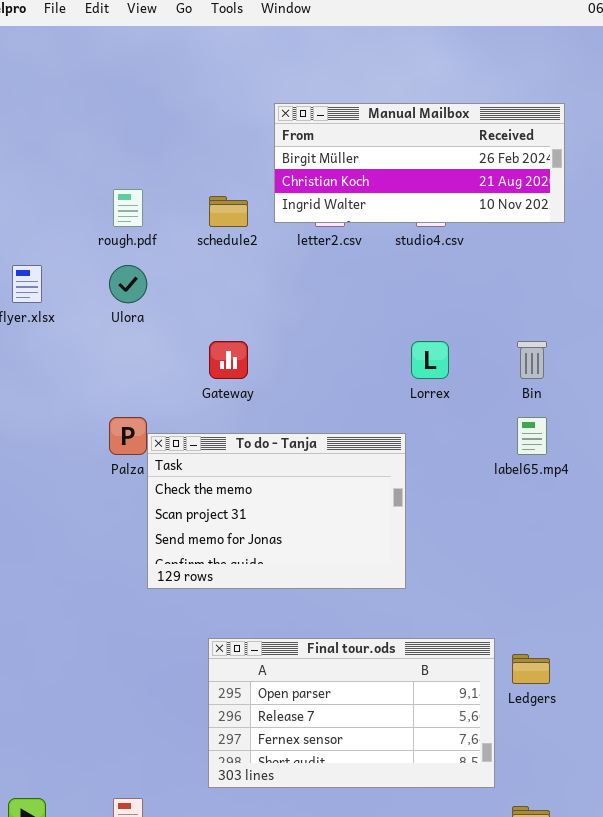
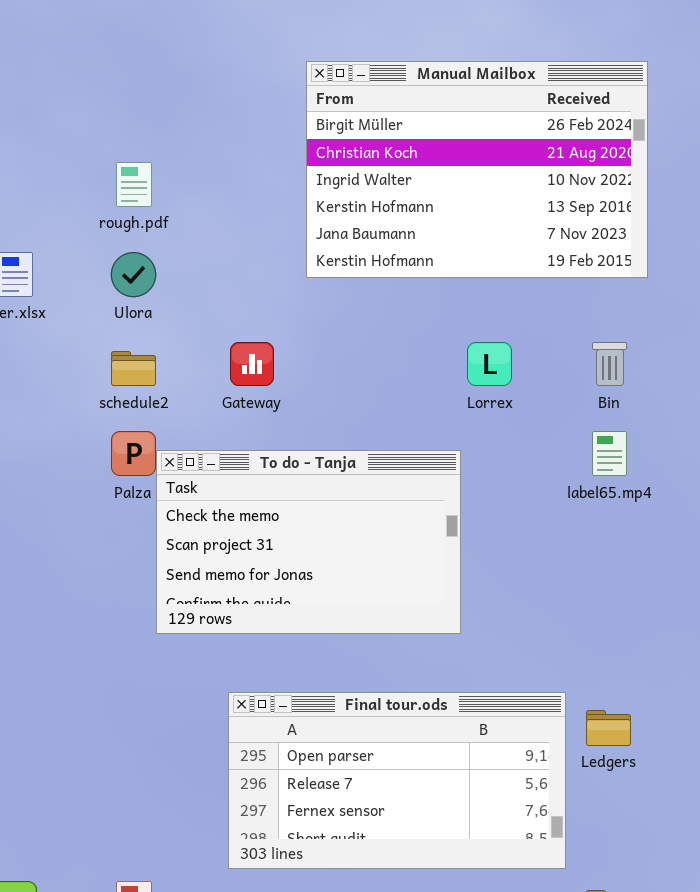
Manual Mailbox: [274,103,565,223] -> [306,61,648,278], resized
schedule2: [209,196,248,227] -> [111,351,156,386], moved

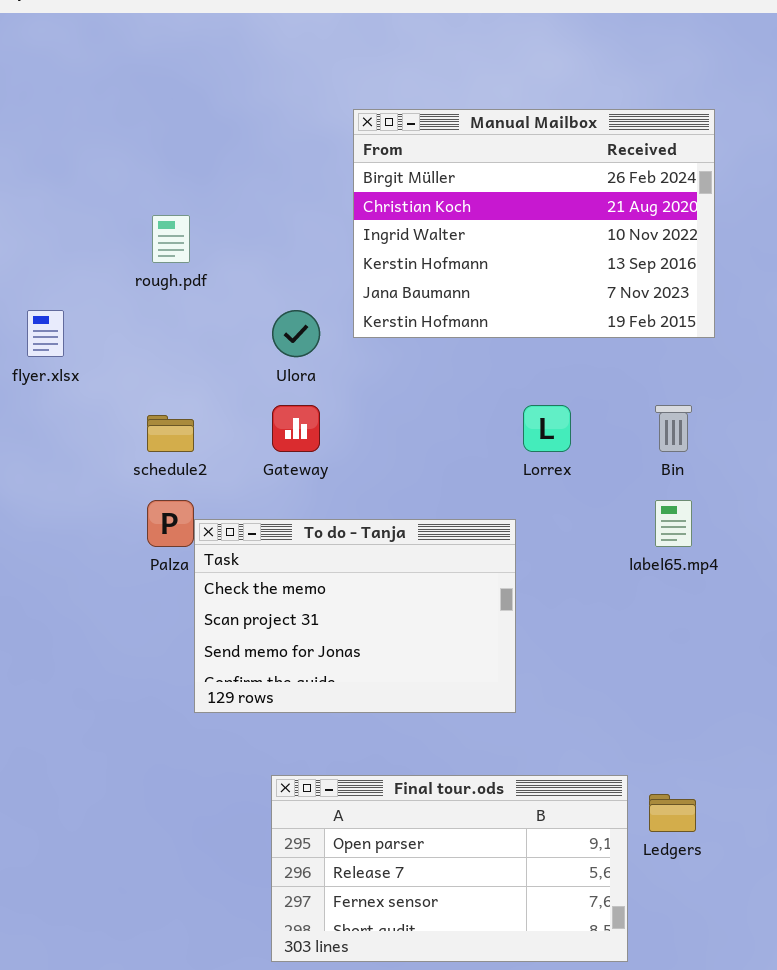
Ulora: [111,252,156,297] -> [272,310,320,357], moved

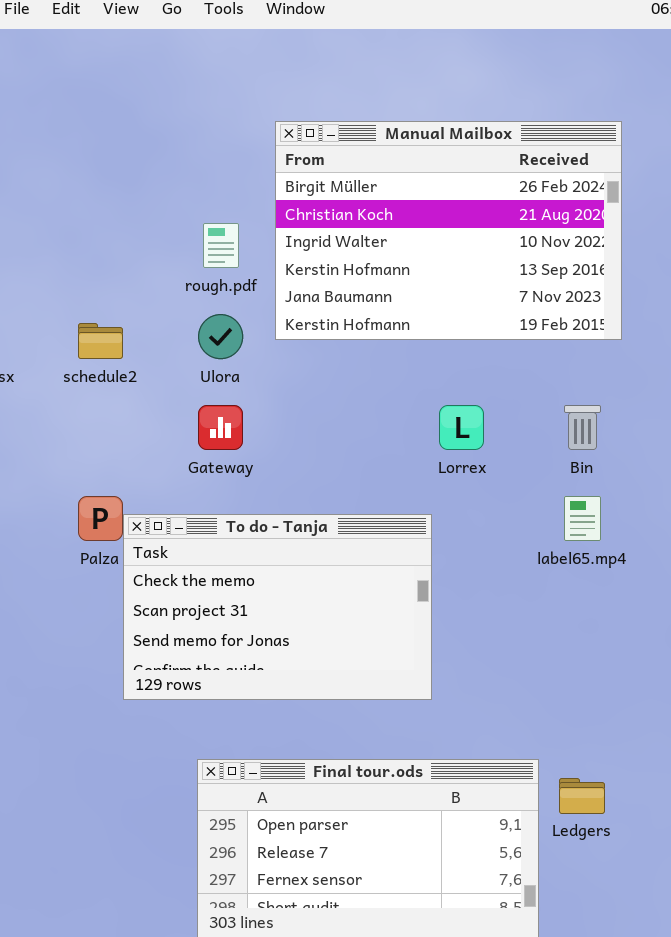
rough.pdf: [152,215,190,263] -> [203,223,239,268], moved
schedule2: [147,415,194,452] -> [78,323,123,359], moved

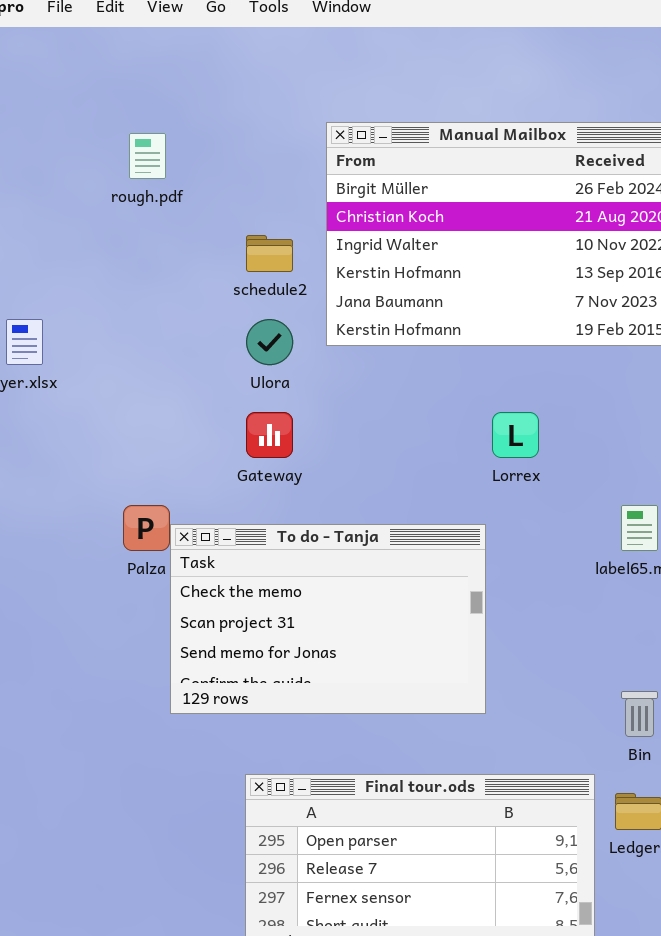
rough.pdf: [203,223,239,268] -> [129,133,166,179], moved
schedule2: [78,323,123,359] -> [246,235,293,272], moved
Bin: [564,405,601,450] -> [621,691,658,737], moved

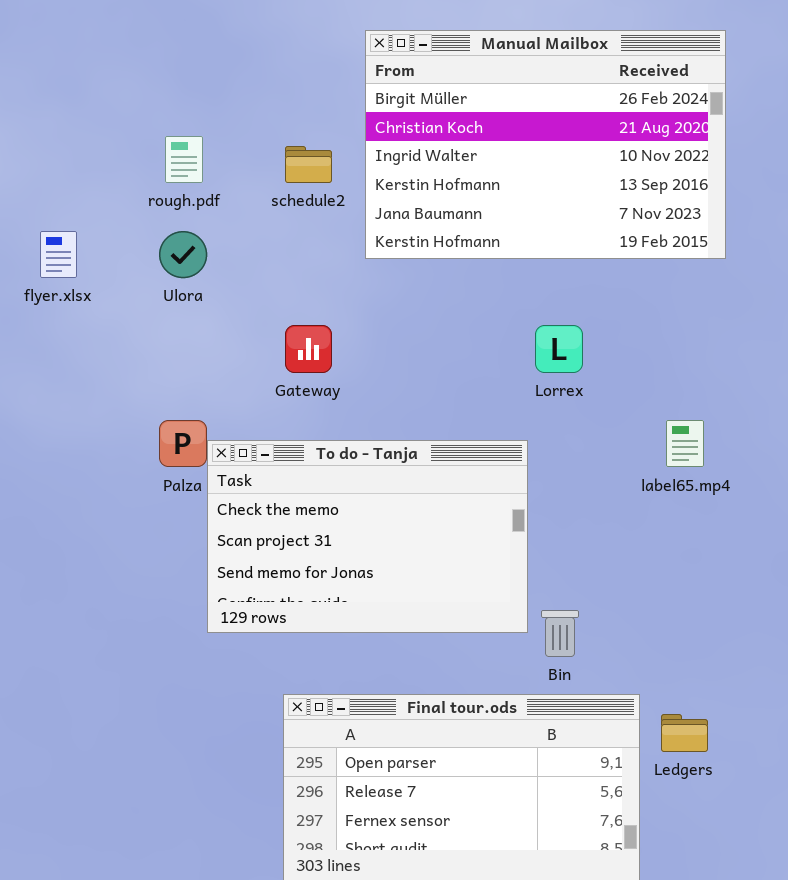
rough.pdf: [129,133,166,179] -> [165,136,203,183], moved
Ulora: [246,319,293,365] -> [159,231,207,278], moved
Bin: [621,691,658,737] -> [541,610,579,657], moved

